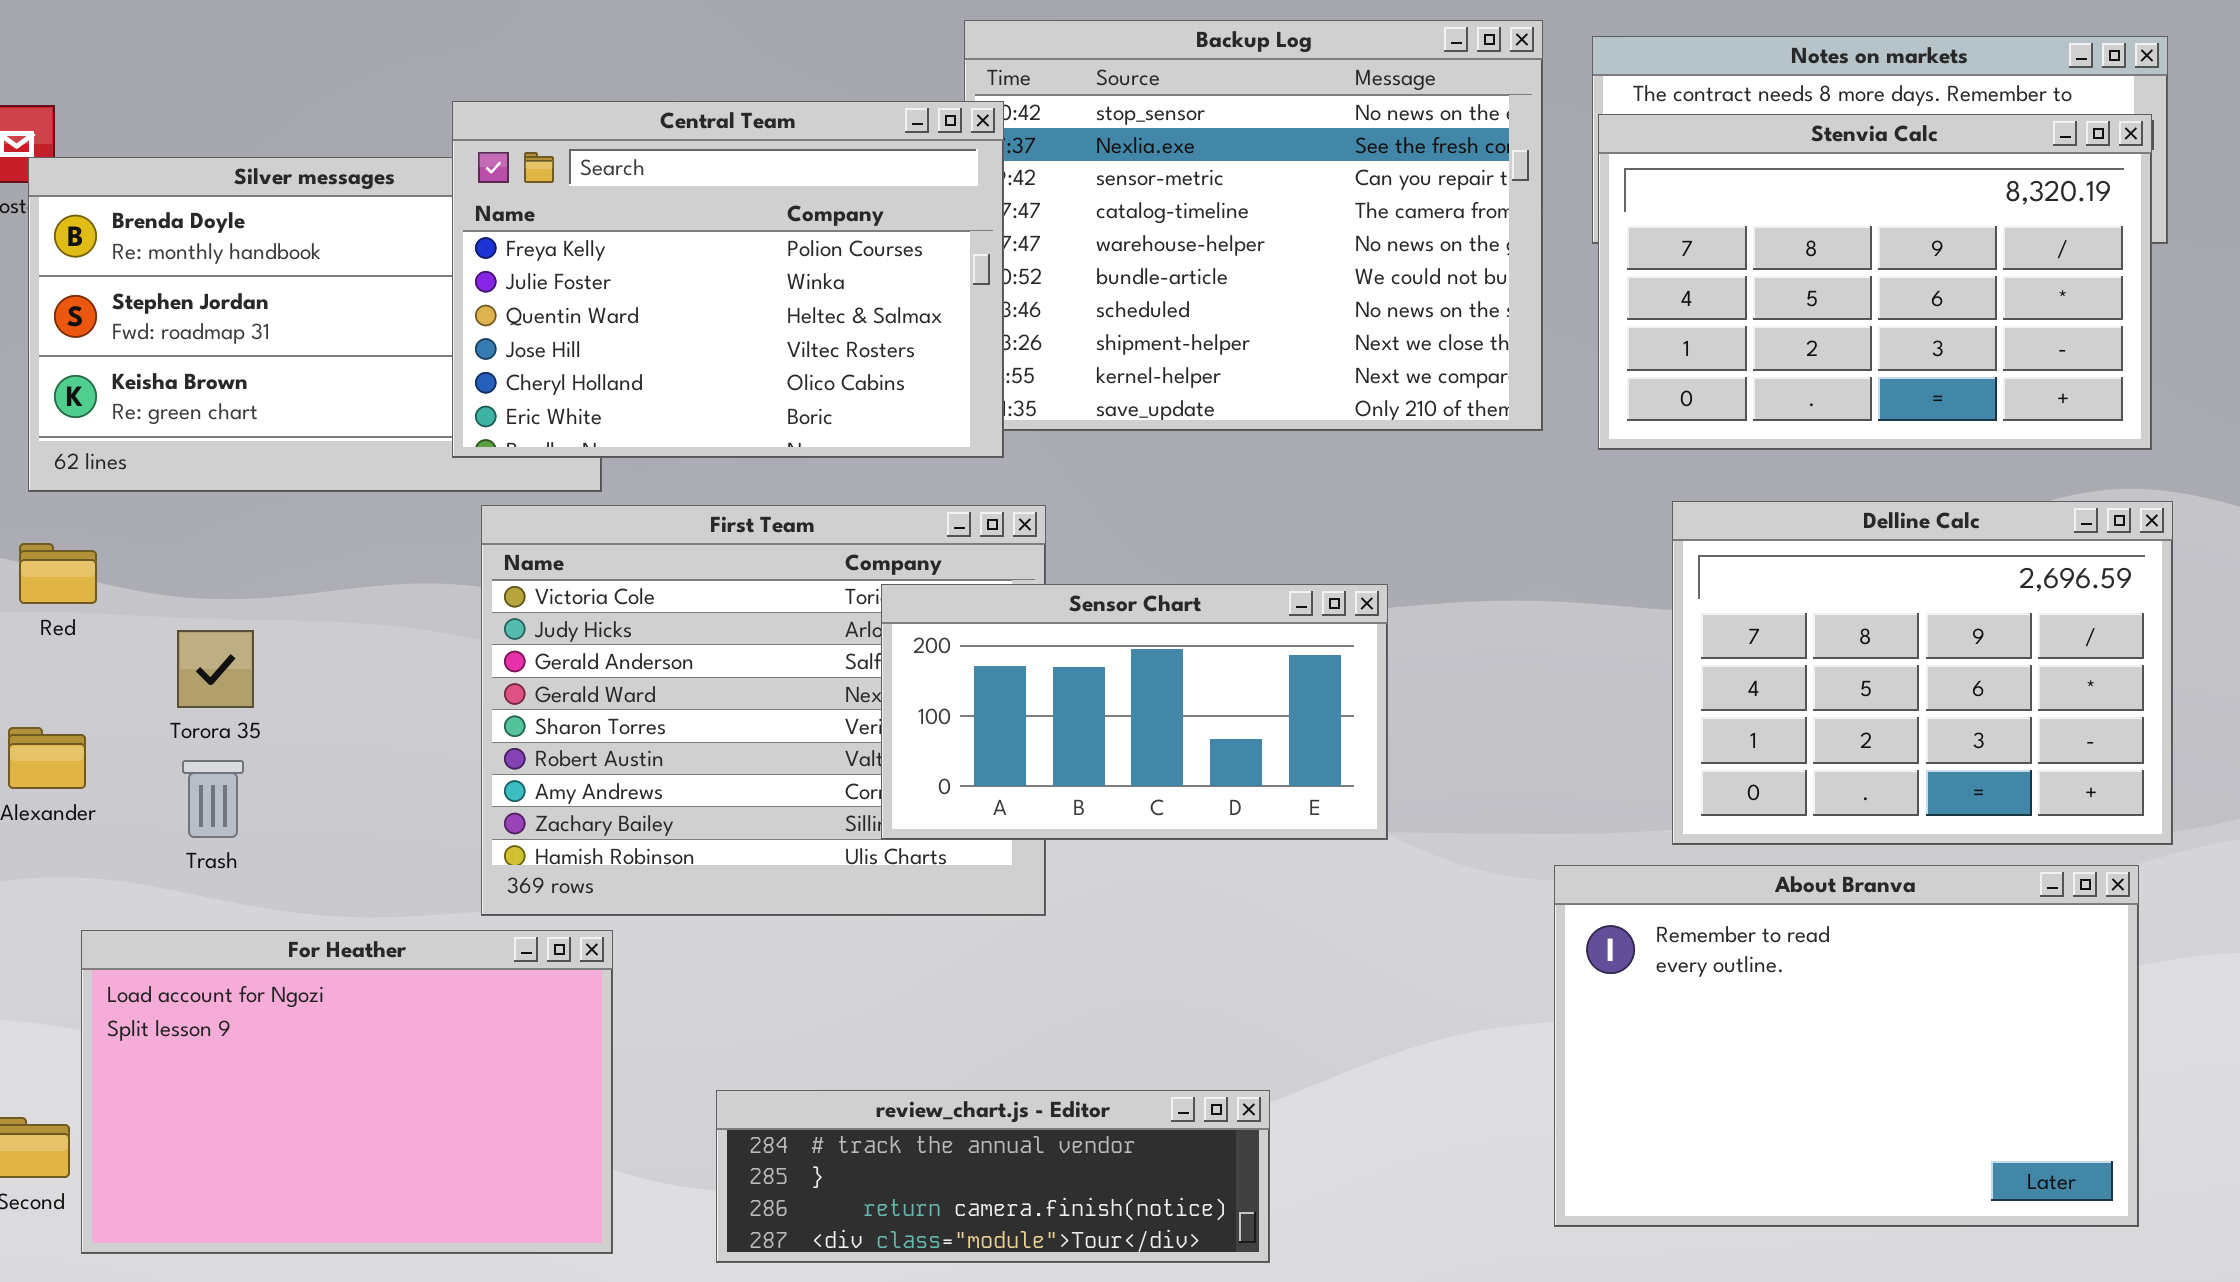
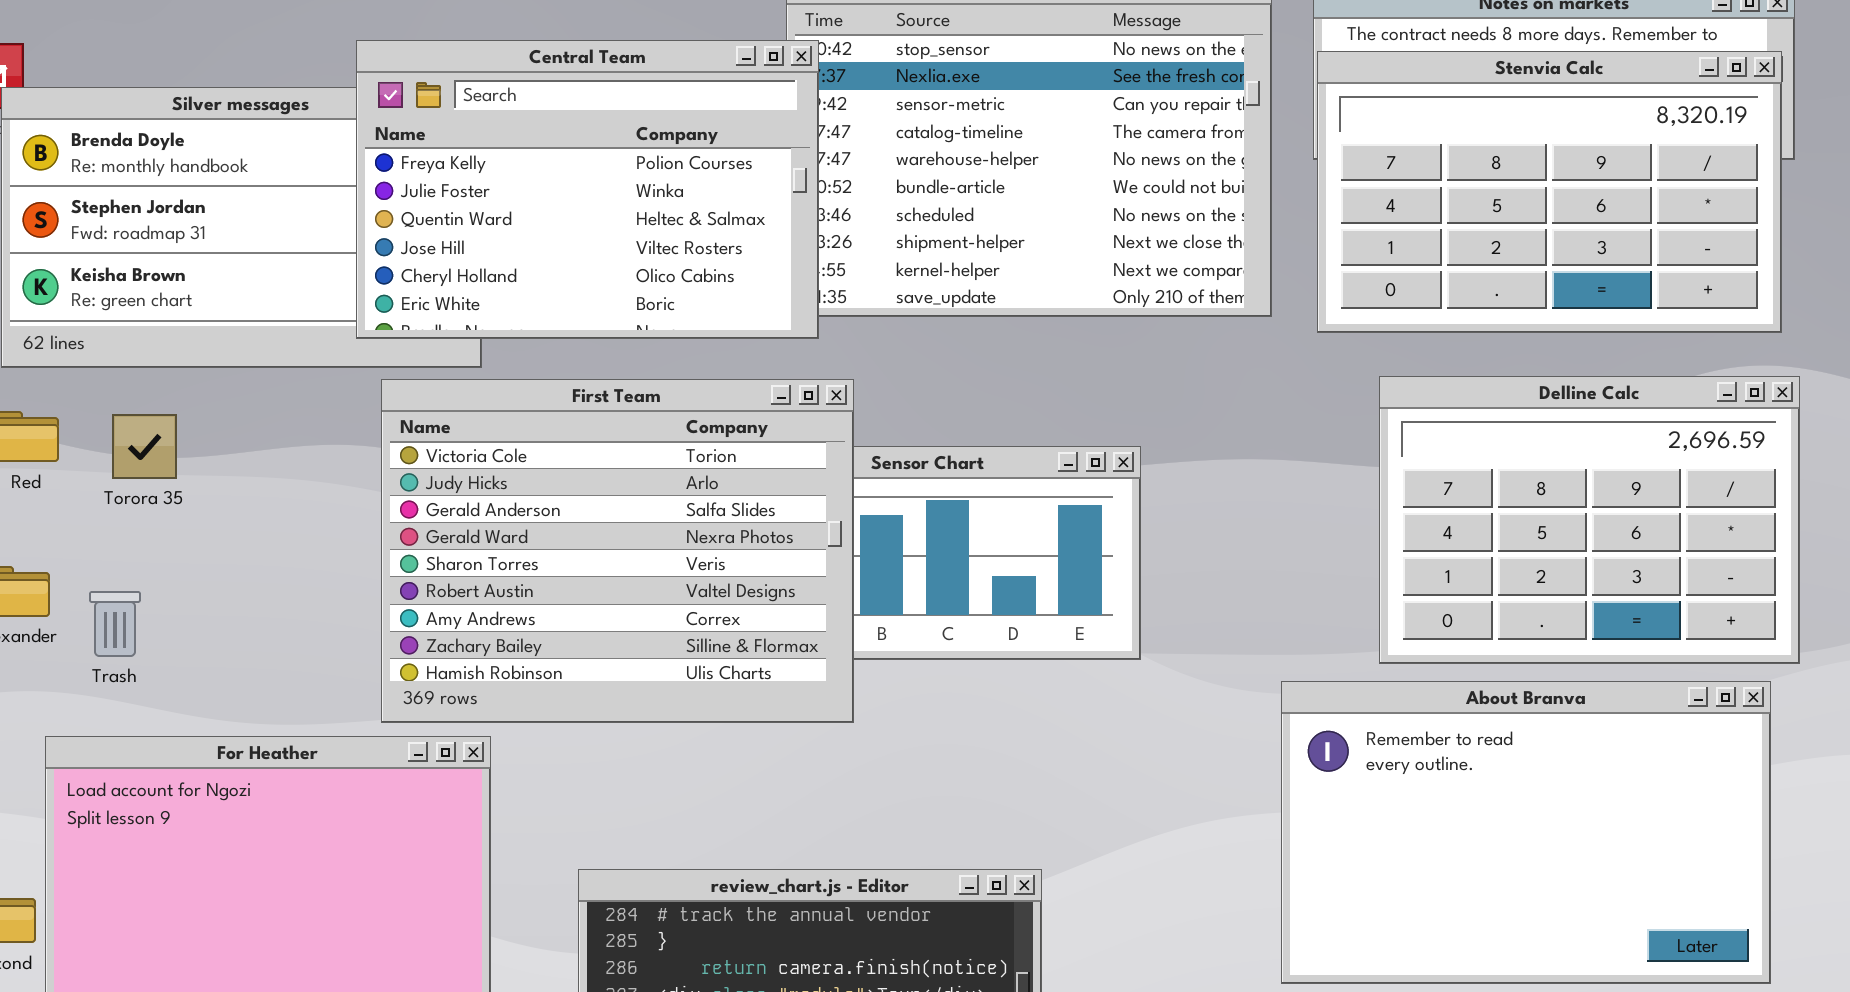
First Team: [481,505,1046,916] -> [381,379,854,723], raised
Torora 35: [177,630,254,708] -> [112,414,177,479], moved
Trash: [182,760,244,838] -> [89,591,141,657], moved

